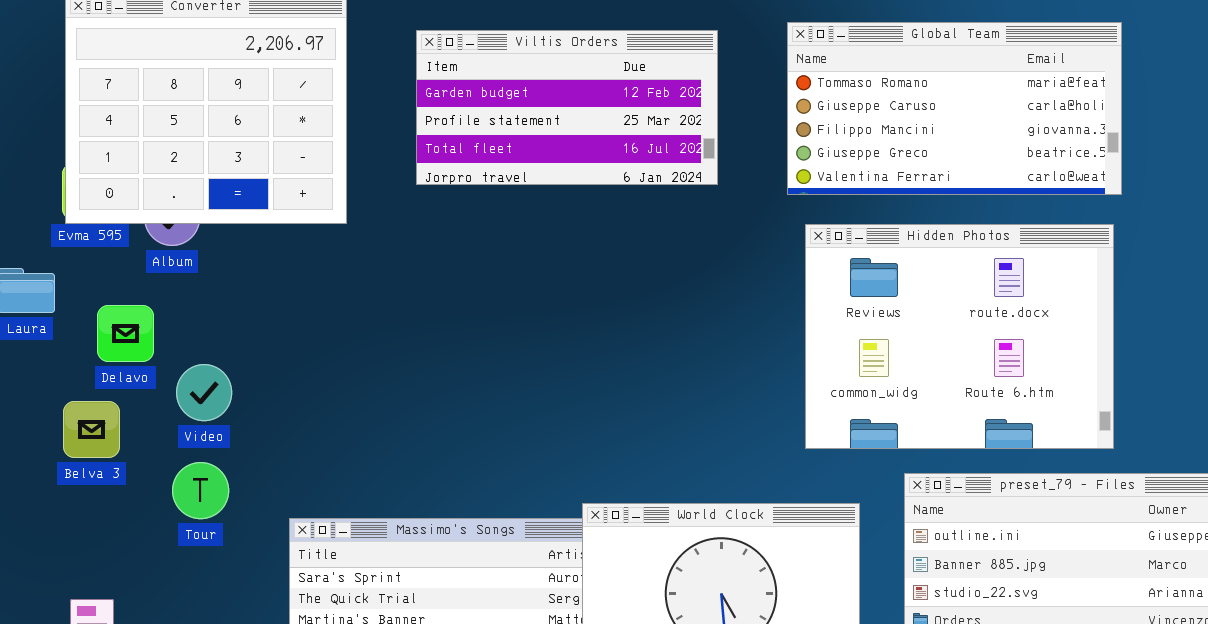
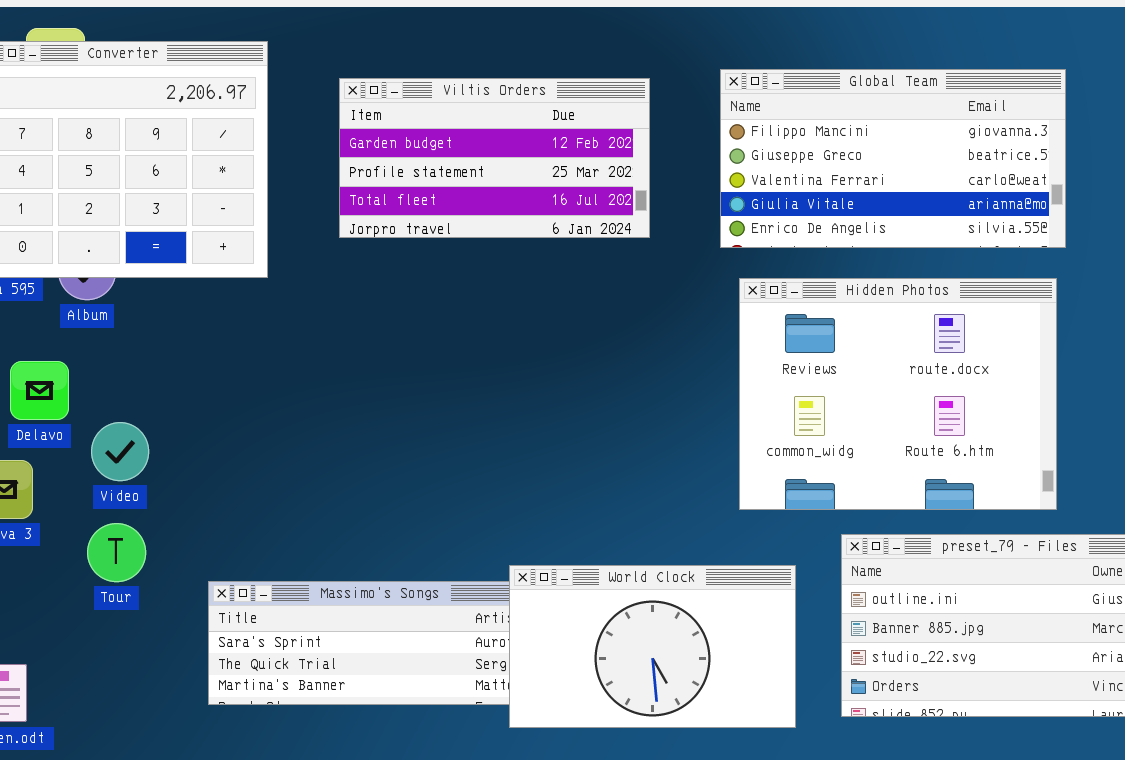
Global Team: [787,22,1122,195] -> [720,69,1066,248], scrolled down 2 rows

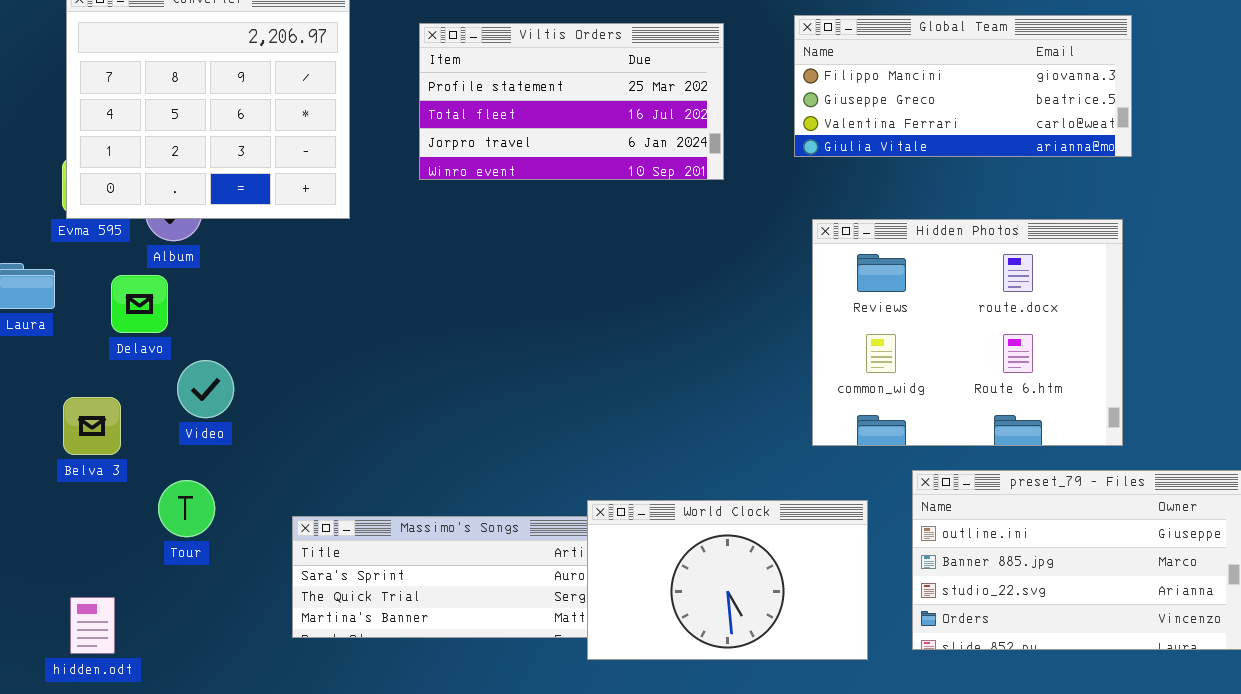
Global Team: [720,69,1066,248] -> [794,15,1132,157], resized
Viltis Orders: [339,78,650,238] -> [419,23,724,180], scrolled down 1 row
Delavo: [10,361,69,420] -> [111,275,168,333], moved
Tour: [87,523,146,582] -> [158,480,215,537], moved

